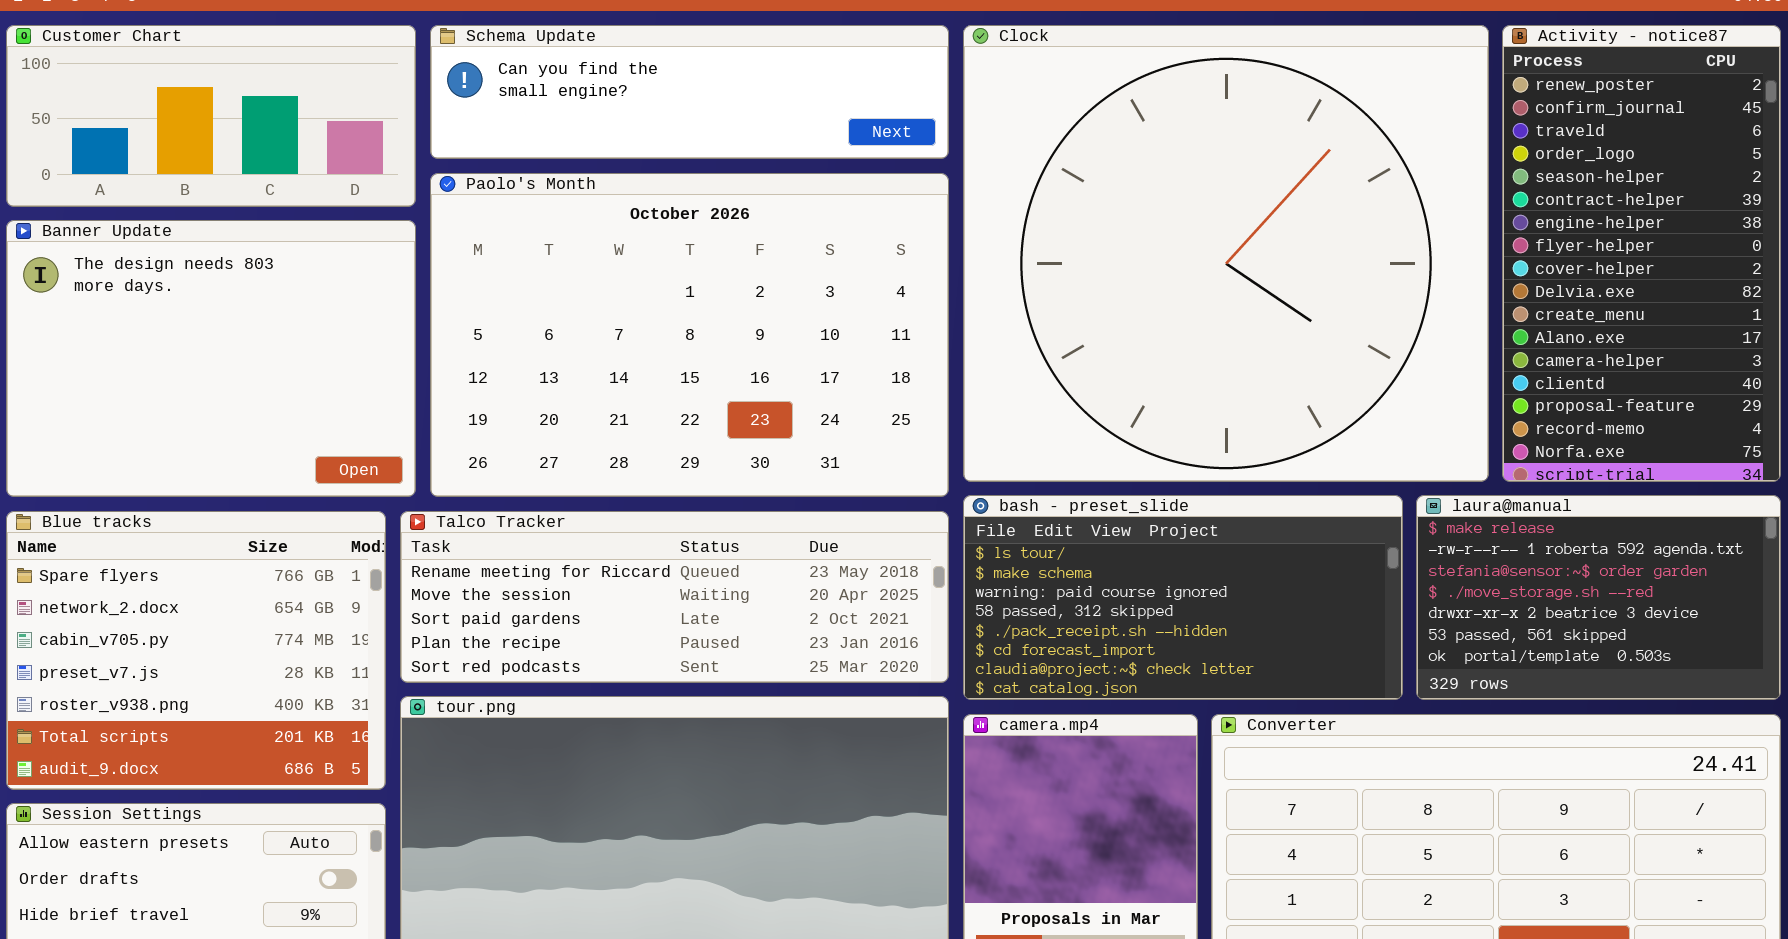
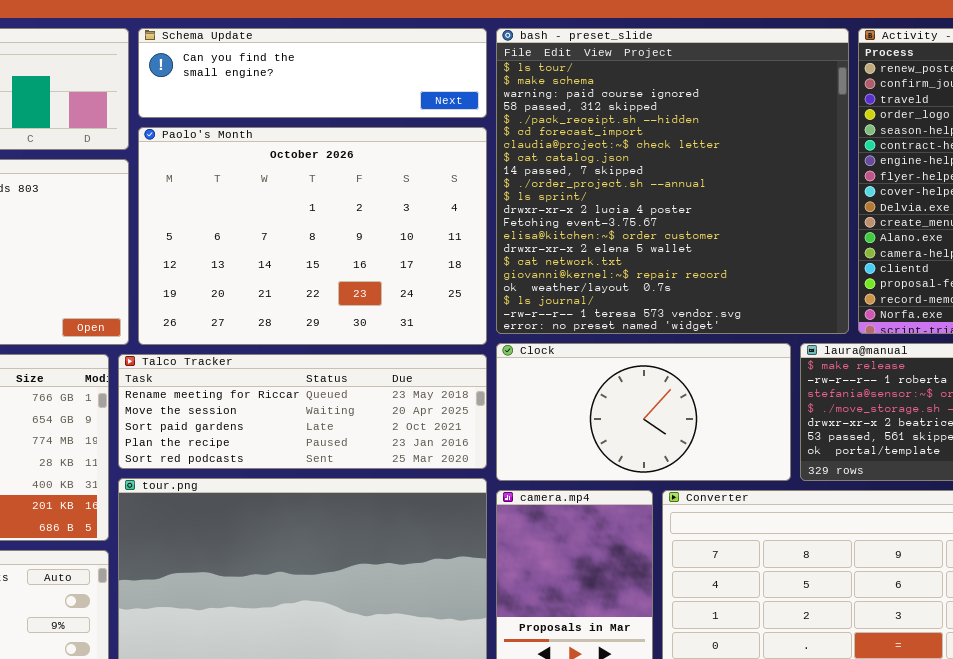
Clock: [963,25,1489,482] -> [496,343,791,481], moved, resized
bash - preset_slide: [963,495,1403,700] -> [496,28,849,334], moved, resized

